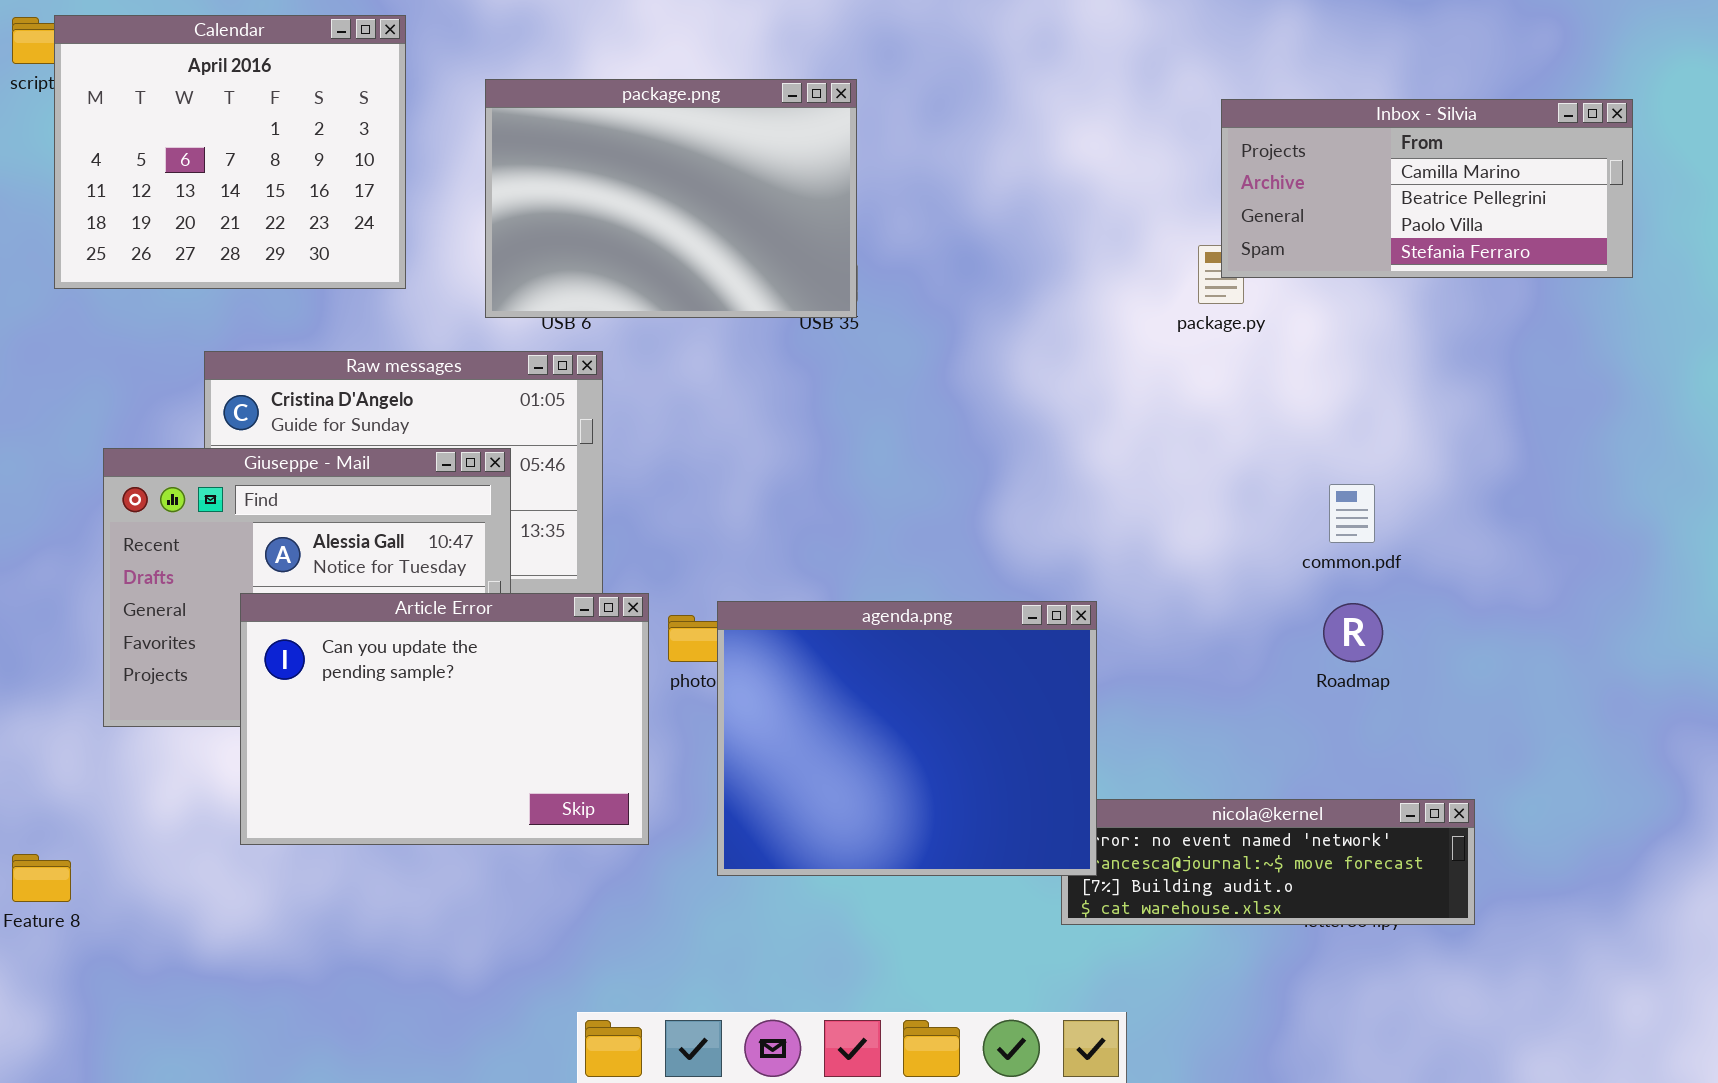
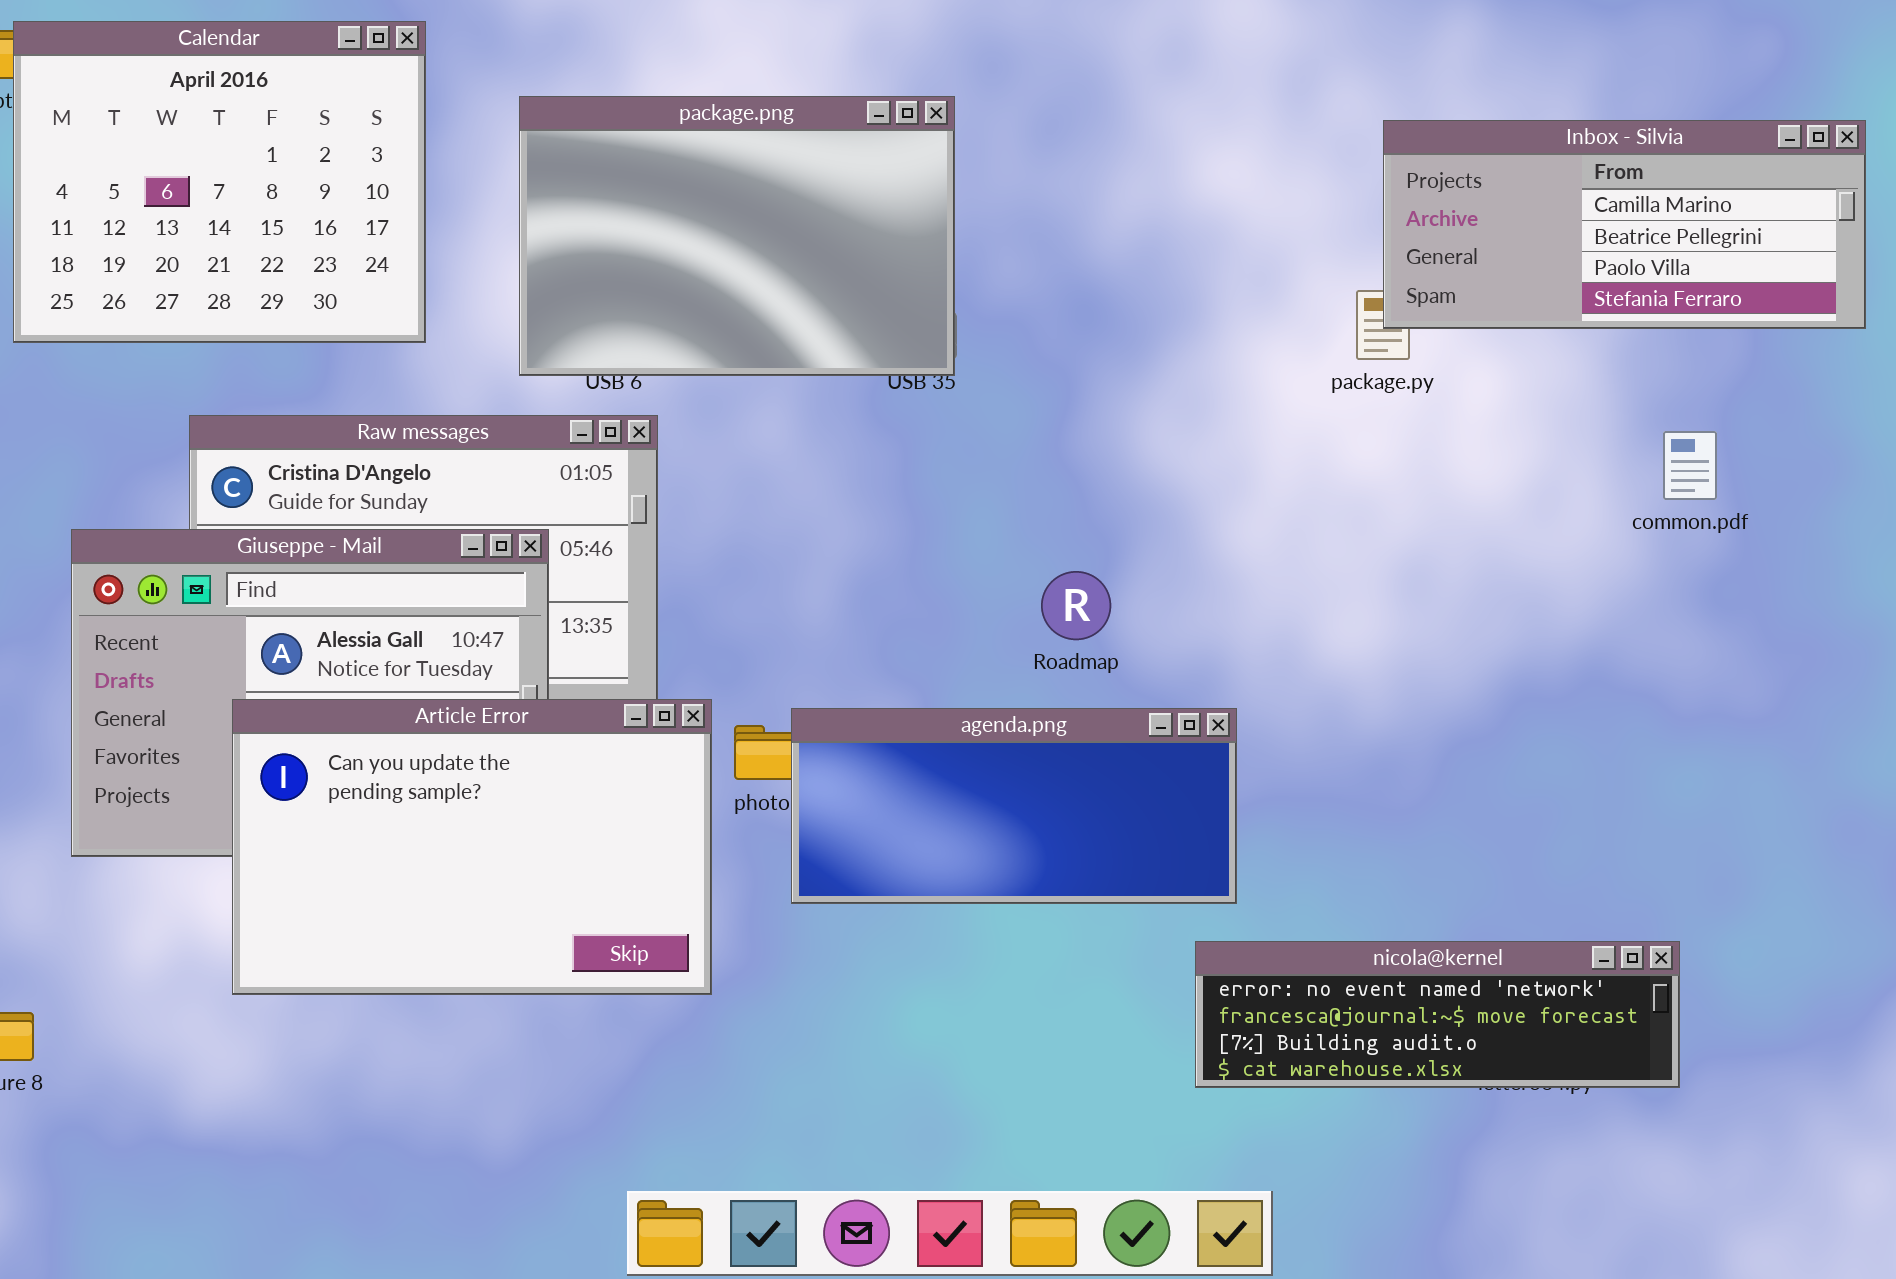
common.pdf: [1329,484,1375,543] -> [1663,431,1717,500], moved
agenda.png: [717,601,1097,876] -> [791,708,1237,904], resized
Roadmap: [1323,603,1383,662] -> [1041,571,1111,640], moved

